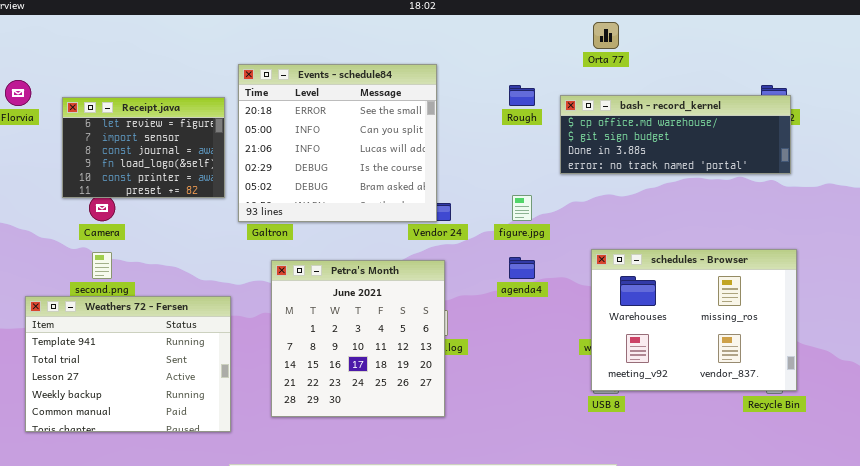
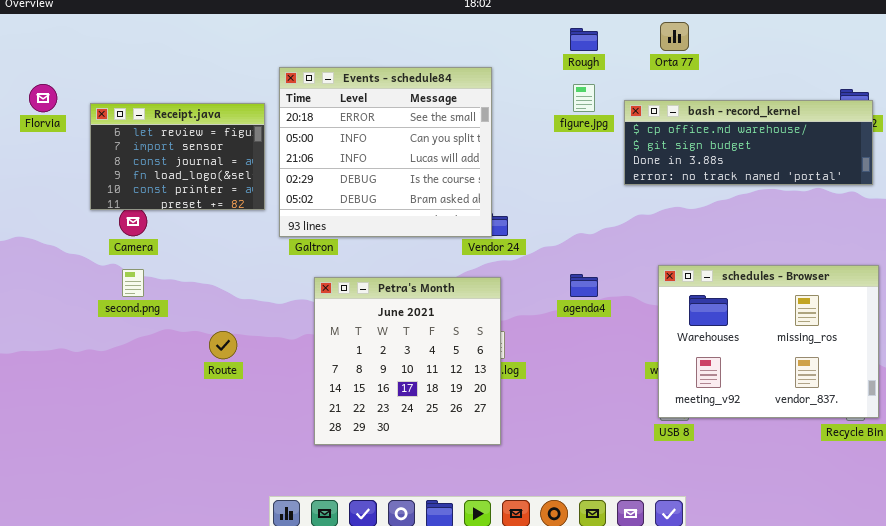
Rough: [509,85,535,106] -> [570,28,598,51], moved
figure.jpg: [512,195,532,221] -> [573,84,595,112], moved
Weathers 72 - Fersen: [25,296,231,432] -> none, closed

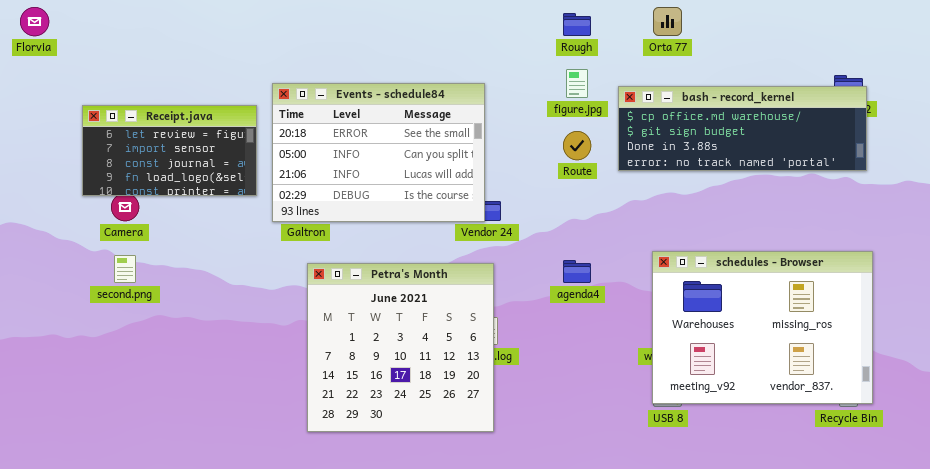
Events - schedule84: [279,67,492,237] -> [272,83,485,222], resized
Florvia: [29,84,57,112] -> [20,7,49,36], moved
Receipt.java: [90,103,265,210] -> [82,105,257,196], resized
Route: [209,331,237,359] -> [563,131,591,160], moved

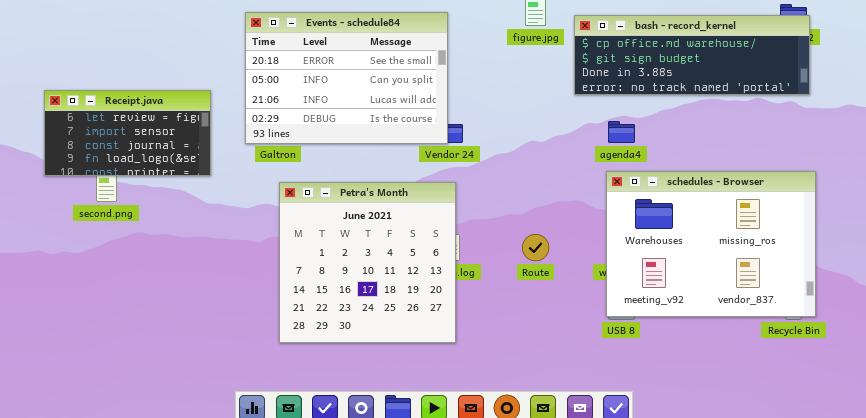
Receipt.java: [82,105,257,196] -> [44,90,211,176], moved
Route: [563,131,591,160] -> [522,234,549,261], moved
agenda4: [563,260,591,283] -> [608,121,635,143], moved

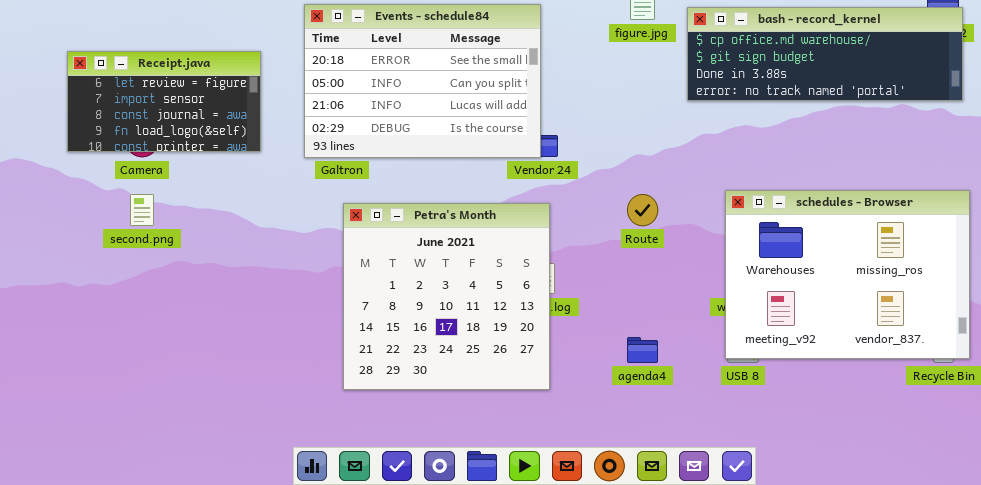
Receipt.java: [44,90,211,176] -> [67,51,261,152], moved
agenda4: [608,121,635,143] -> [627,337,658,363], moved
Route: [522,234,549,261] -> [627,194,658,226], moved

